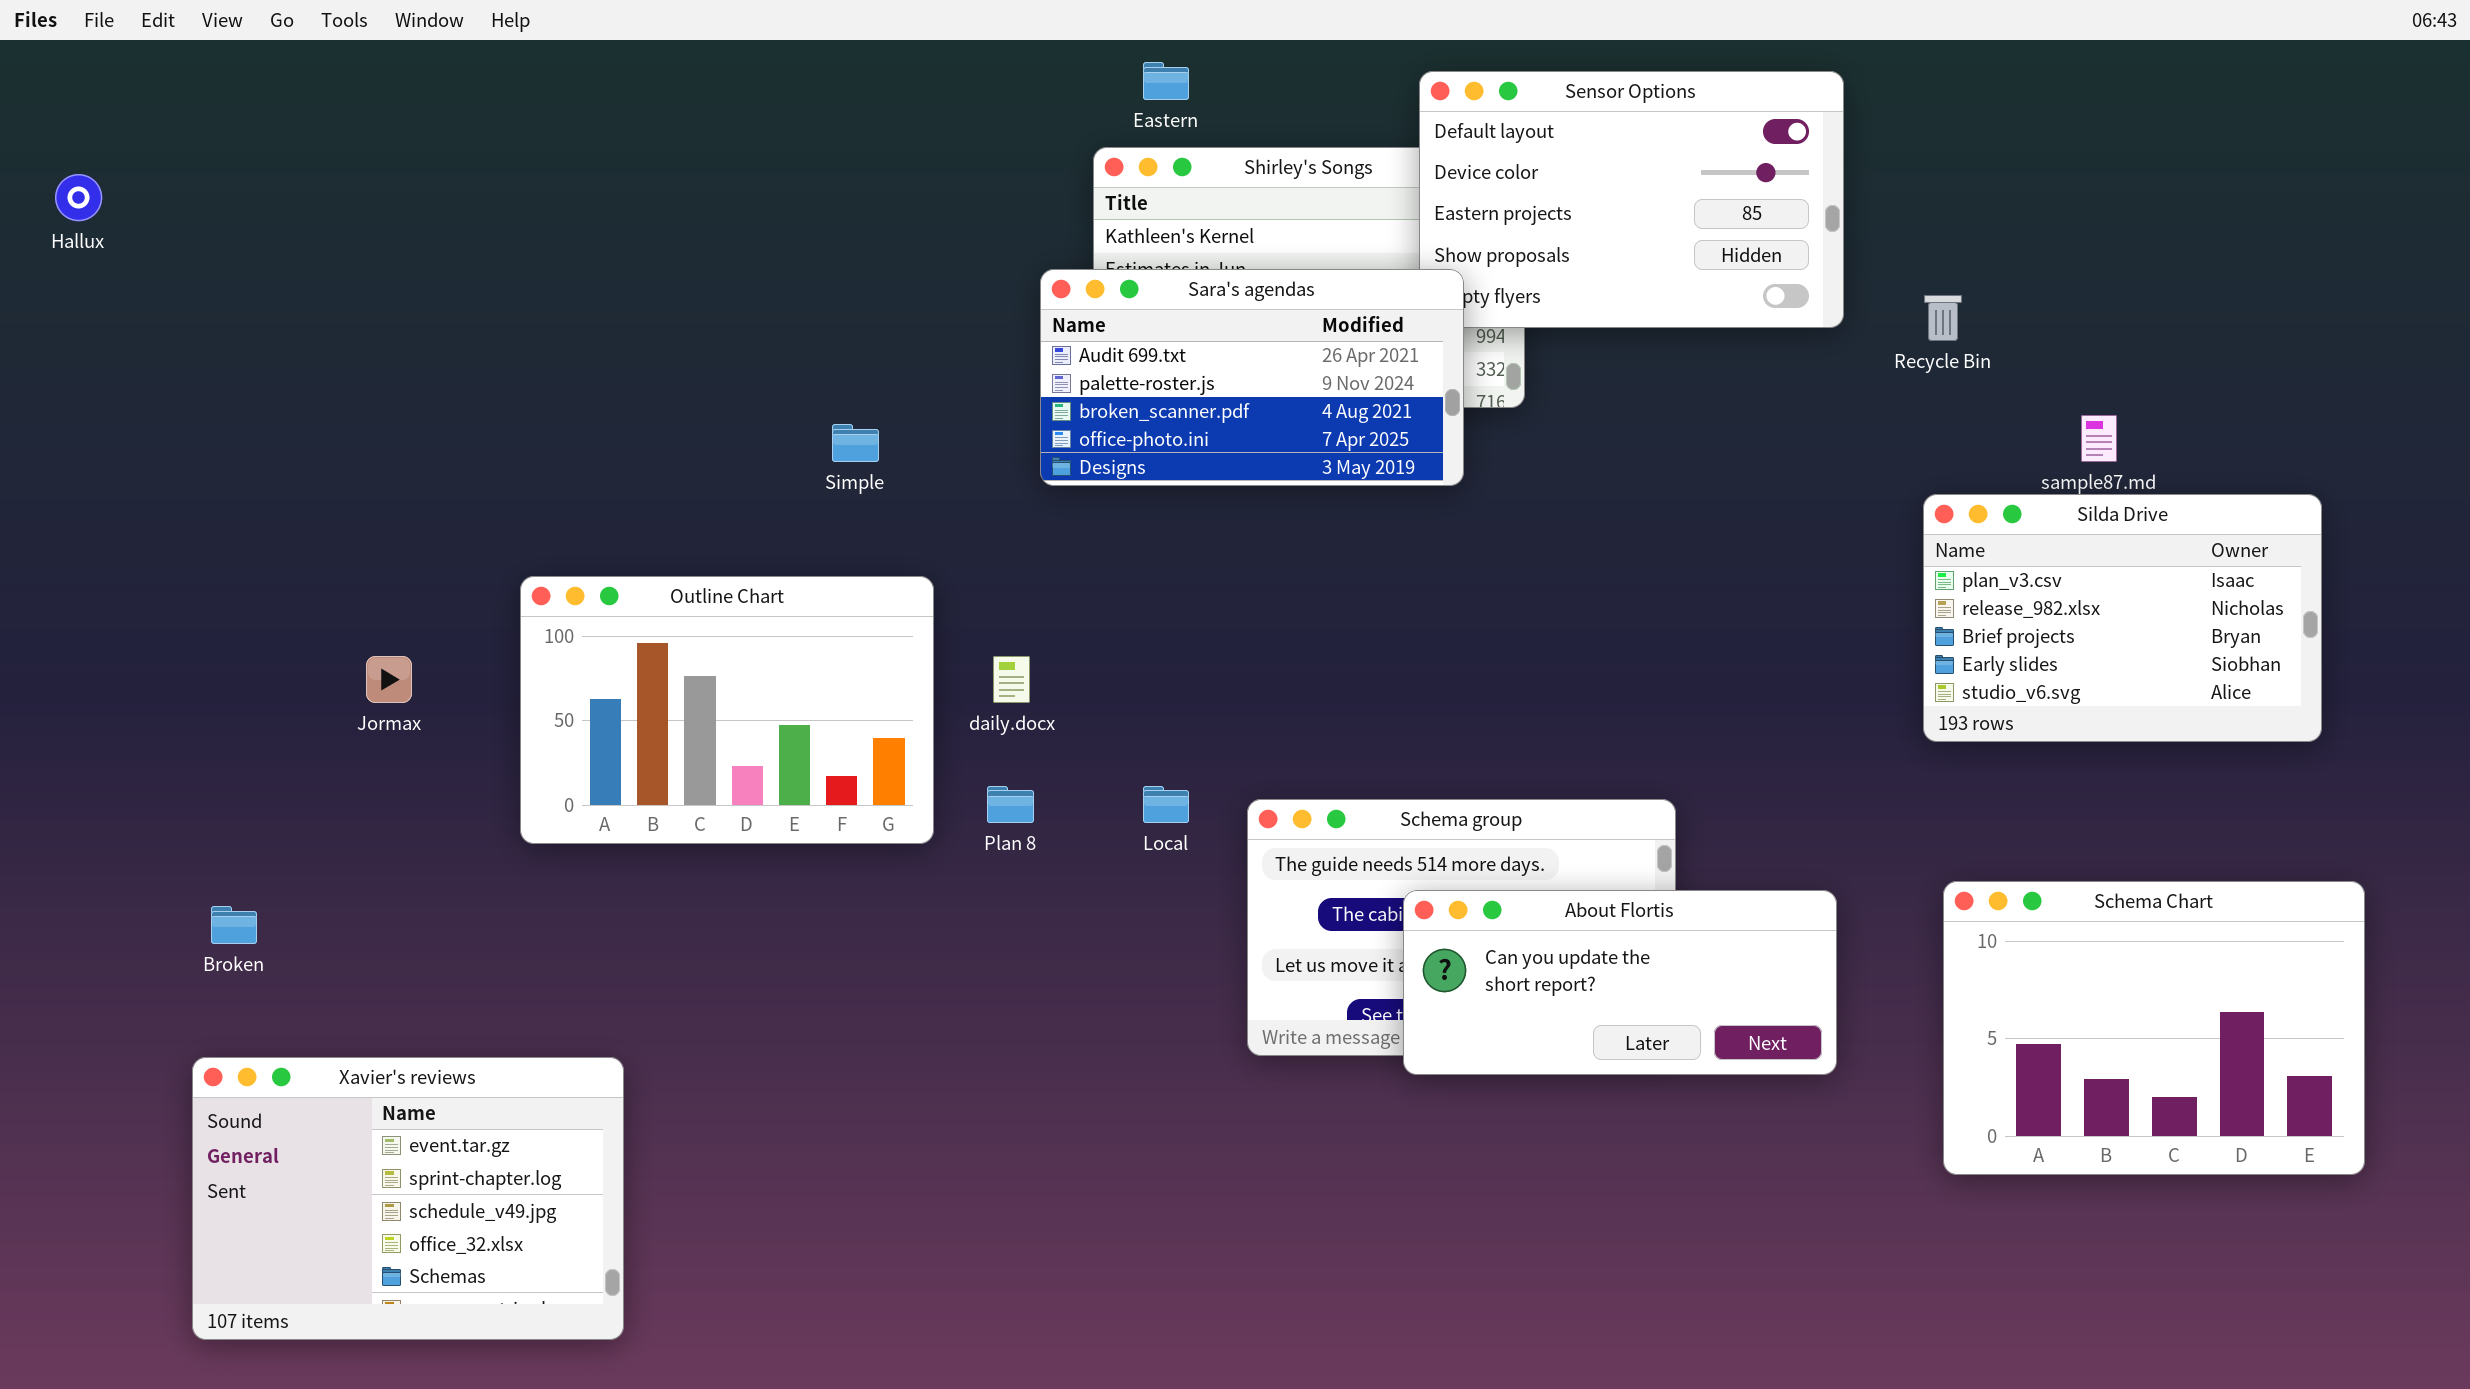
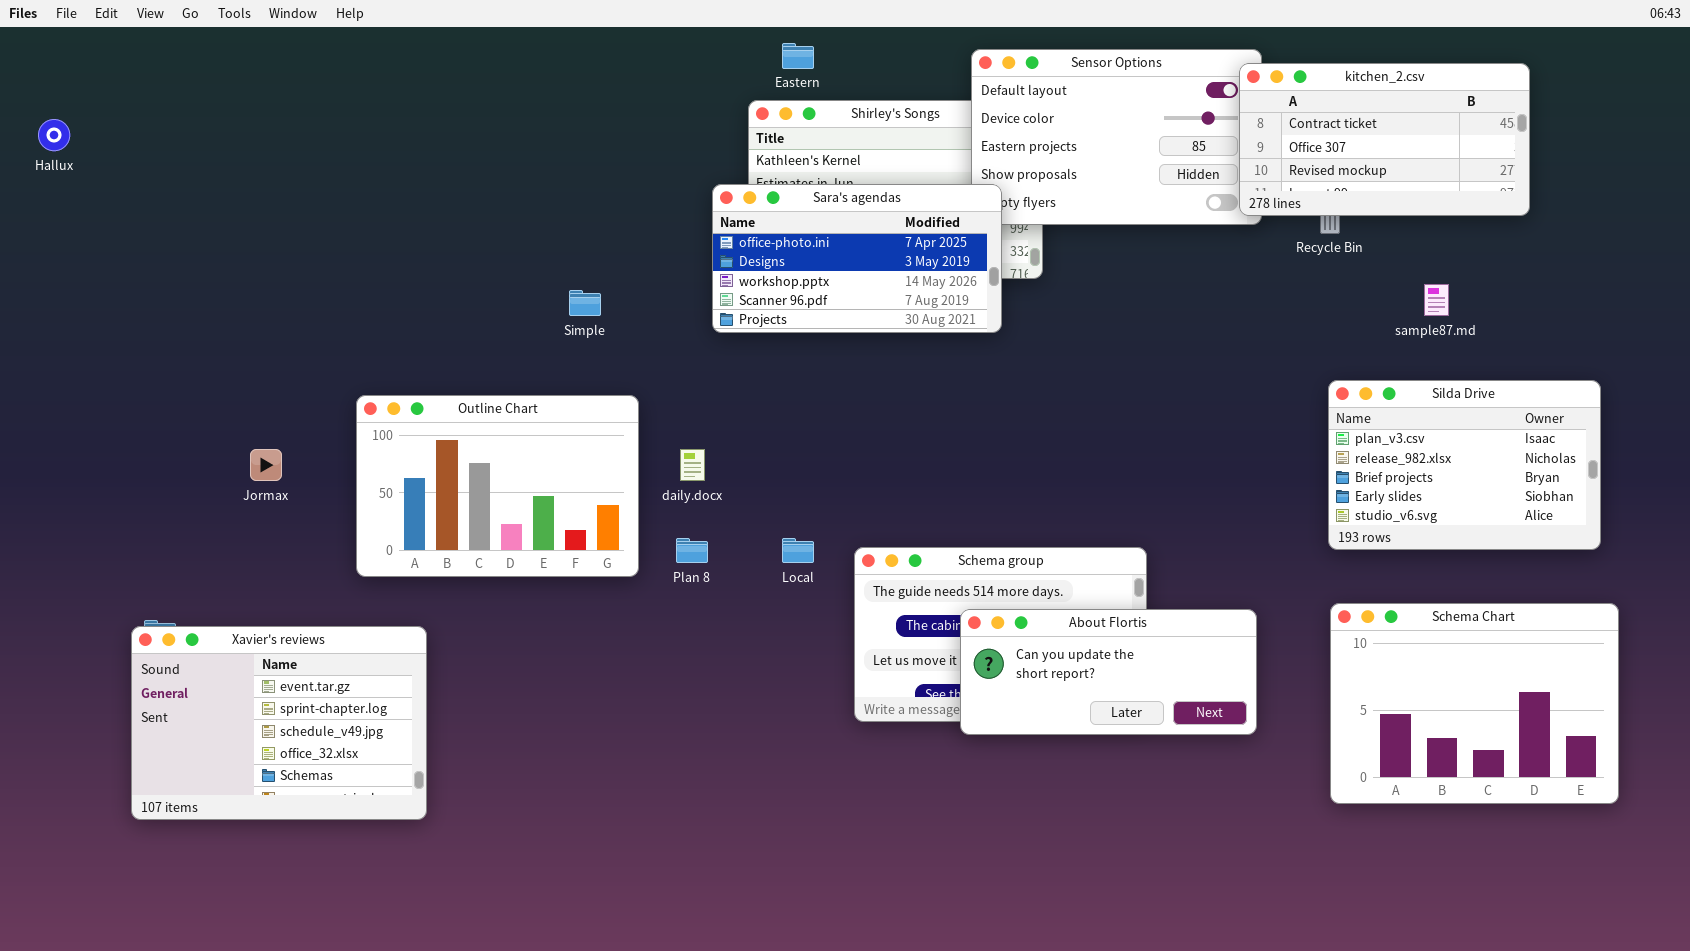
kitchen_2.csv: none -> [1239,63,1530,216], opened
Sara's agendas: [1040,269,1464,486] -> [712,184,1002,333], scrolled down 3 rows
Silda Drive: [1923,494,2322,742] -> [1328,380,1601,550], moved
Xavier's reviews: [192,1057,624,1340] -> [131,626,427,820], moved

